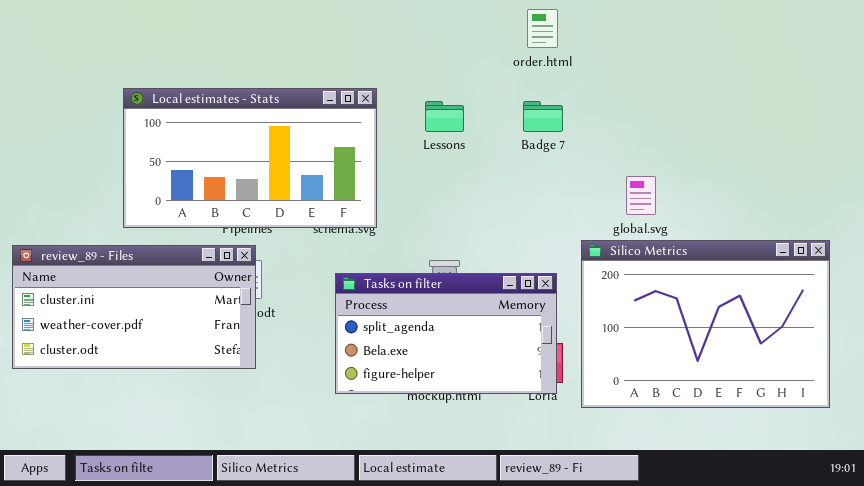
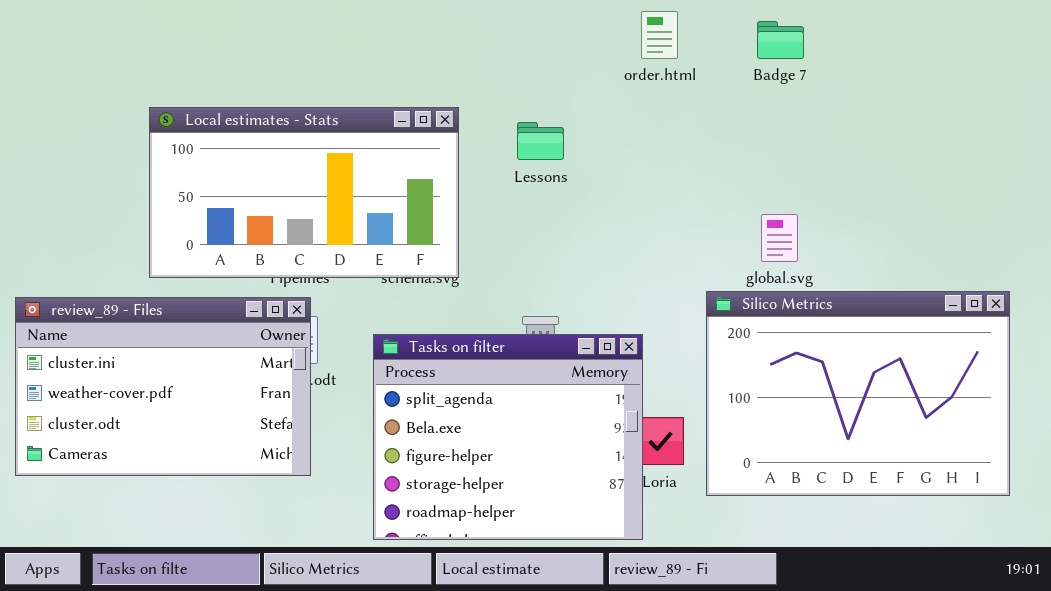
Badge 7: [523,101,563,132] -> [757,21,804,59], moved
review_89 - Files: [12,245,256,369] -> [15,297,311,476], resized
Tasks on filter: [335,273,557,394] -> [373,334,643,540], moved, resized

